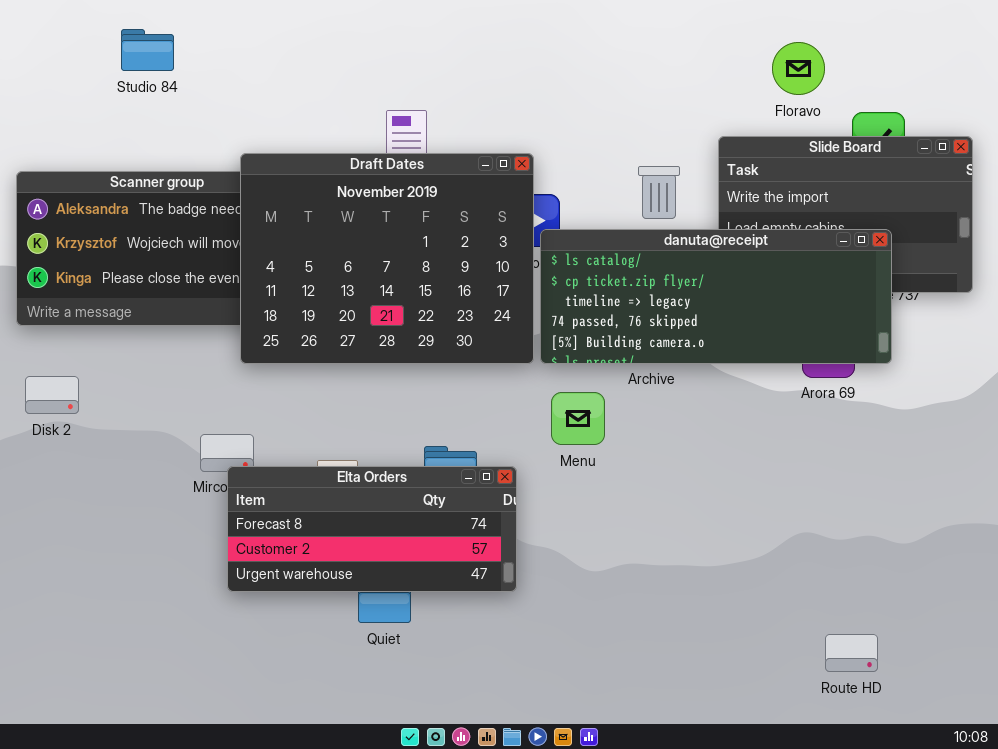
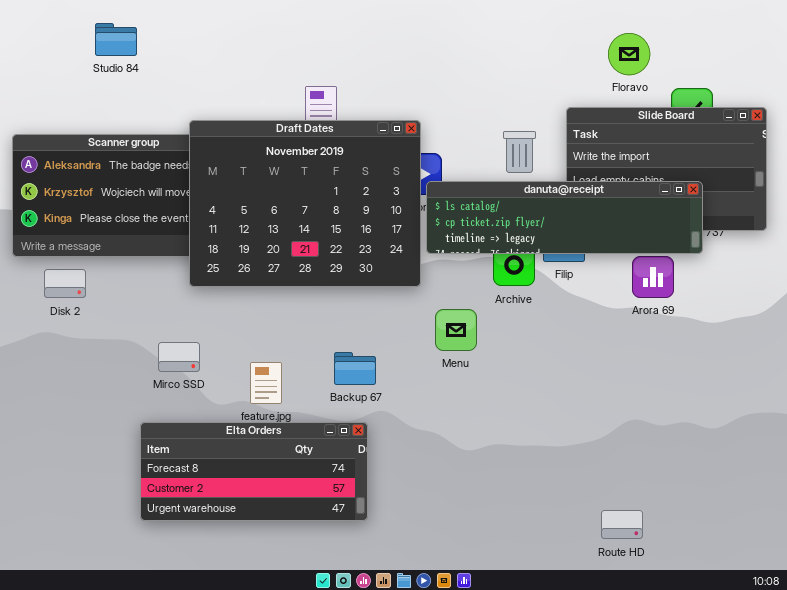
danuta@receipt: [540,229,892,364] -> [426,181,703,254], resized
Disk 2: [25,376,79,414] -> [44,269,86,298], moved
Elta Orders: [227,466,517,592] -> [140,422,368,521], moved
Route HD: [825,634,878,672] -> [601,510,643,539], moved

